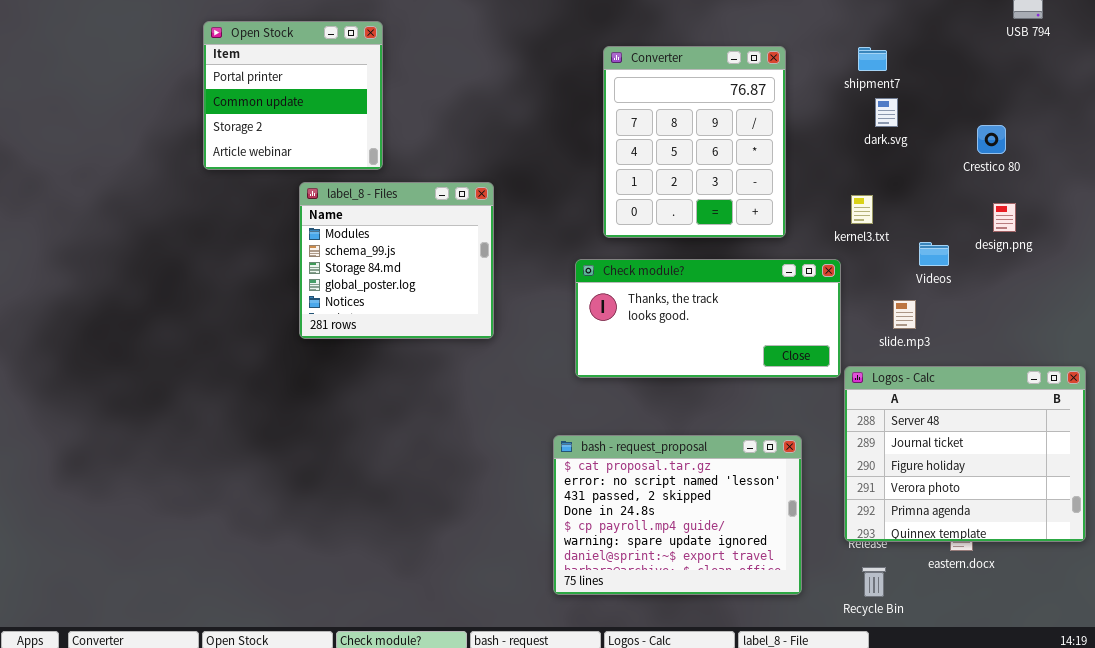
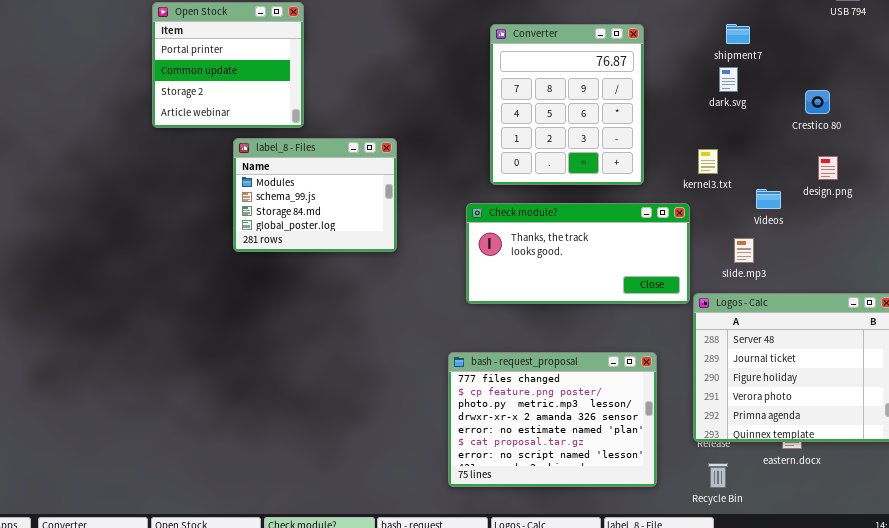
shipment7: [858,47,887,71] -> [726,24,750,44], moved
label_8 - Files: [299,182,494,339] -> [233,138,397,252], resized
bash - request_proposal: [553,435,802,595] -> [448,352,657,487], scrolled up 5 rows

